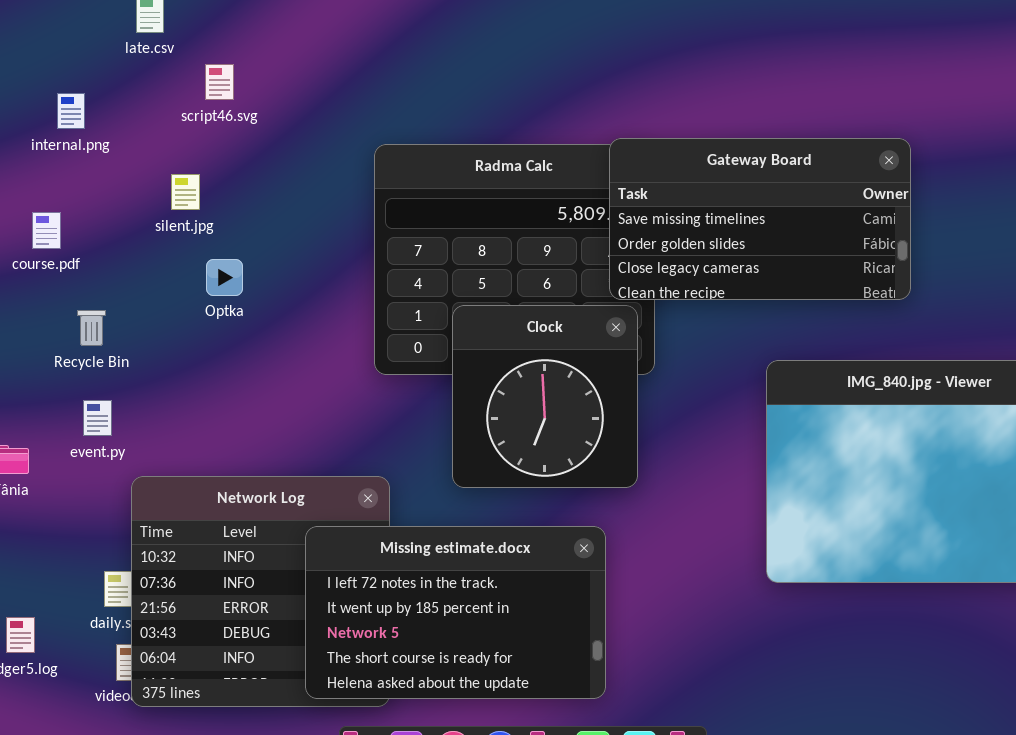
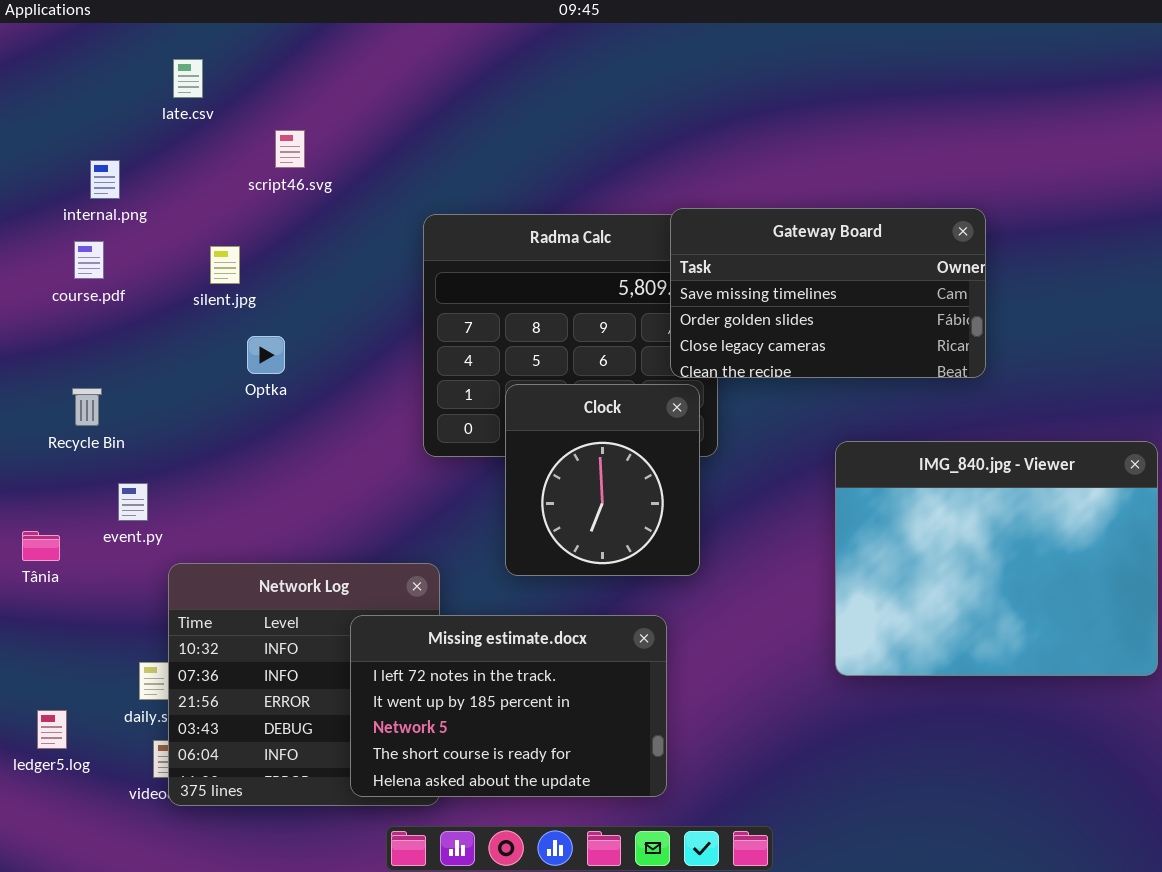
script46.svg: [205,64,234,100] -> [275,130,305,168], moved
course.pdf: [32,212,61,249] -> [74,241,104,279], moved
Recycle Bin: [77,310,106,346] -> [72,388,102,426], moved

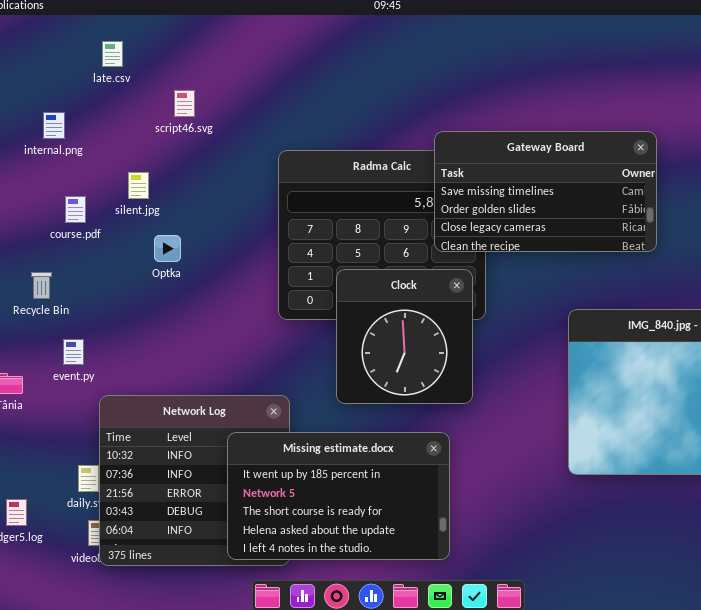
Gateway Board: [670,208,986,378] -> [434,131,657,252], moved
course.pdf: [74,241,104,279] -> [65,196,86,223], moved
Missing estimate.docx: [350,615,667,797] -> [227,432,450,560], scrolled down 1 row

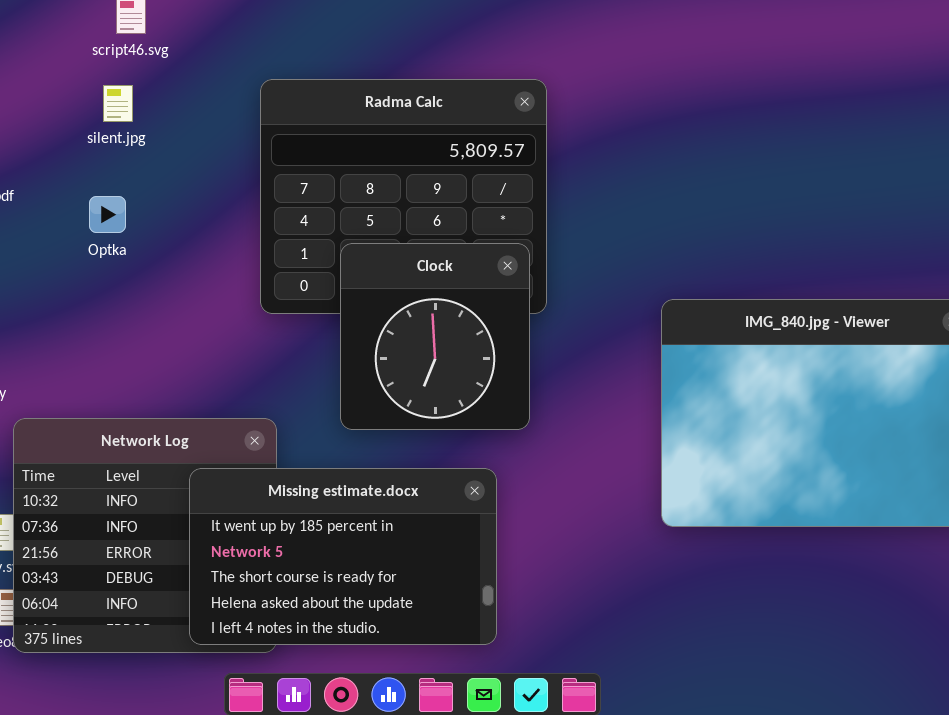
Gateway Board: [434,131,657,252] -> none, closed
silent.jpg: [128,172,149,199] -> [103,85,133,122], moved

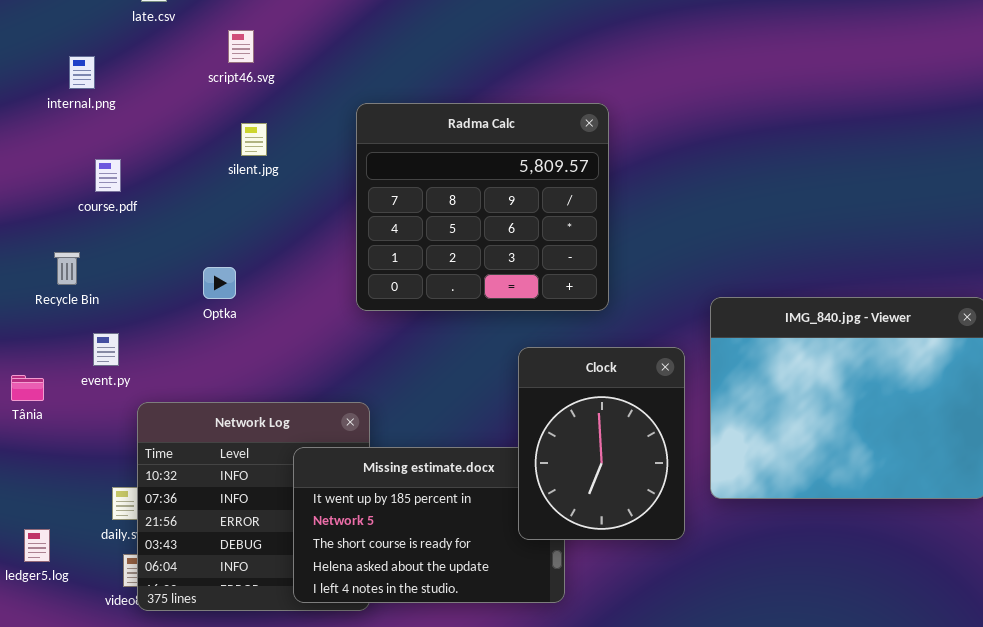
silent.jpg: [103,85,133,122] -> [241,123,267,156], moved
Optka: [89,196,126,233] -> [203,267,236,299], moved
Clock: [340,243,530,430] -> [518,347,685,540], moved, resized

